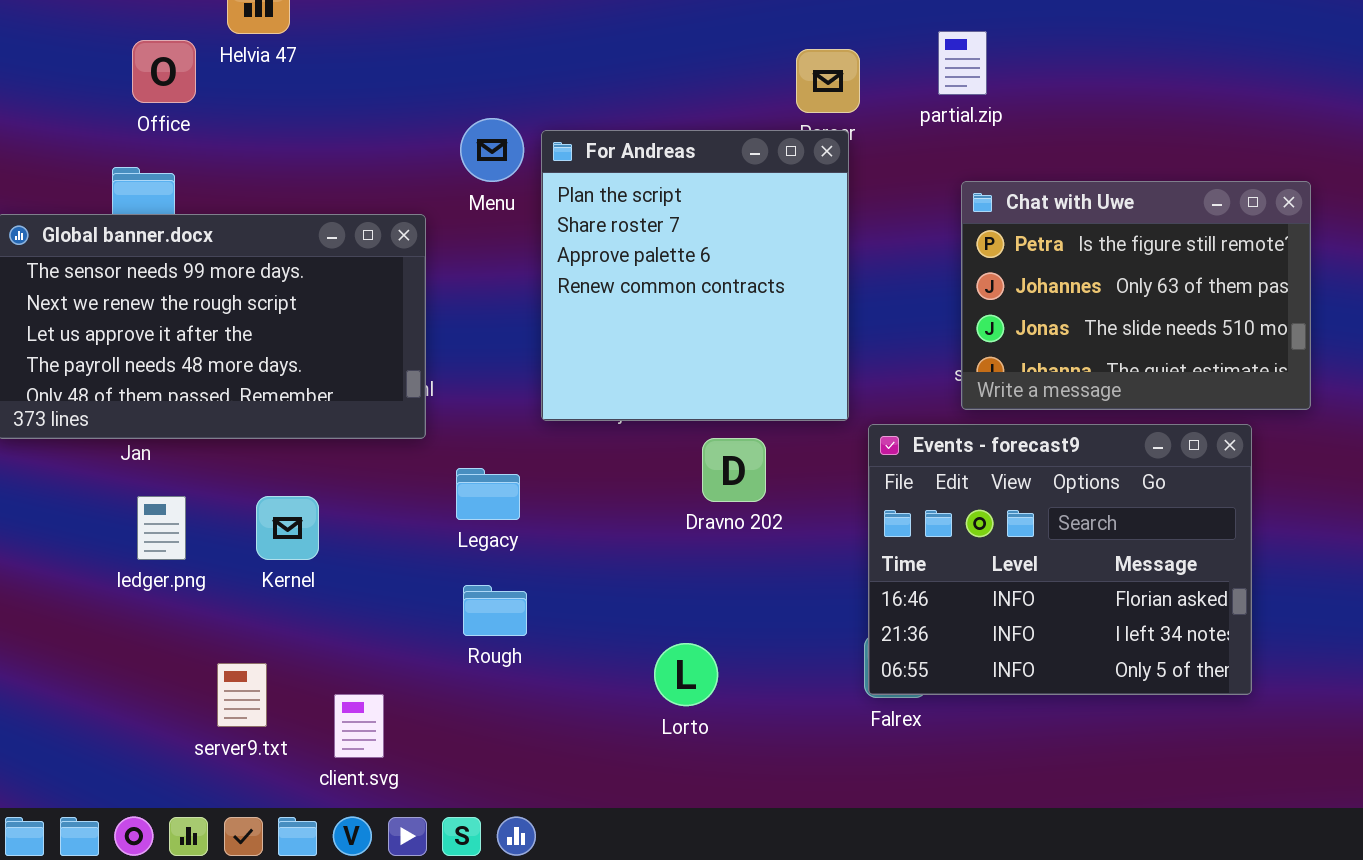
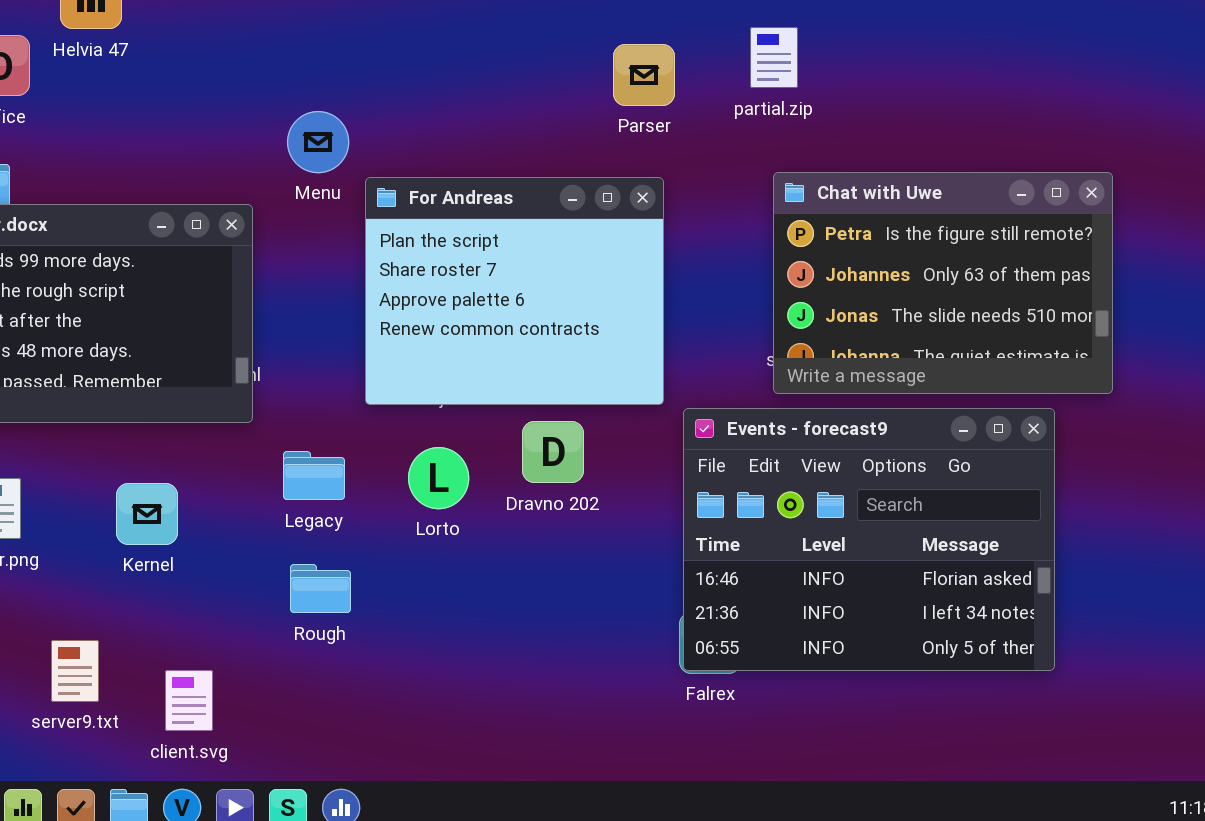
For Andreas: [541,130,849,421] -> [365,177,664,405], resized
Kernel: [256,496,319,560] -> [116,483,178,545], moved
Lorto: [654,643,718,706] -> [408,447,469,509], moved

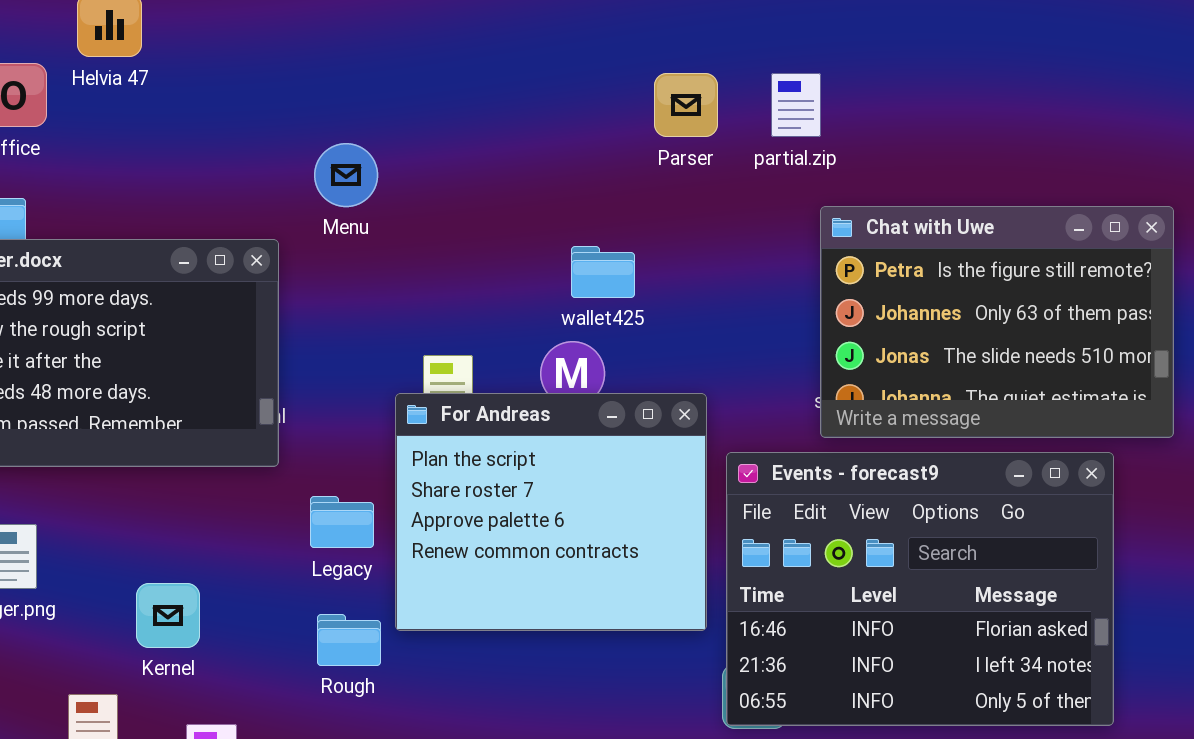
partial.zip: [750,27,798,88] -> [771,73,821,137], moved
For Andreas: [365,177,664,405] -> [395,393,707,631], moved
Kernel: [116,483,178,545] -> [136,583,200,648], moved

